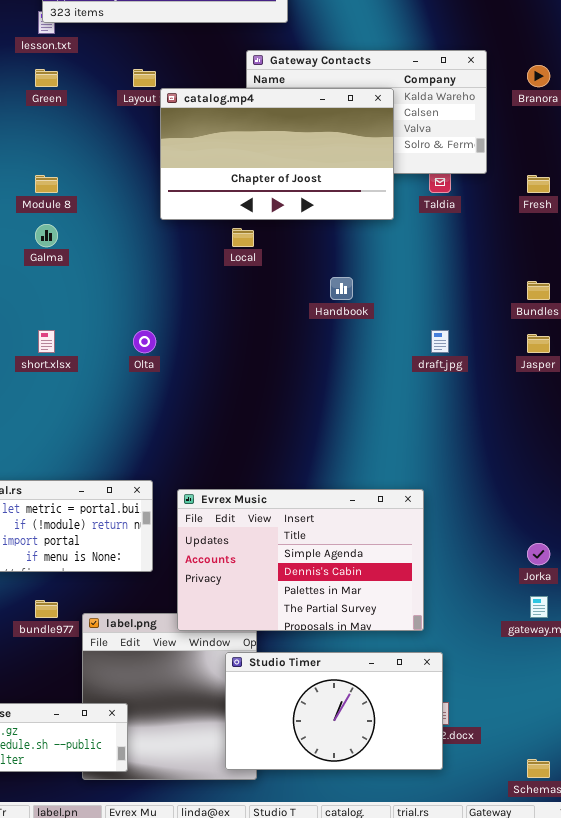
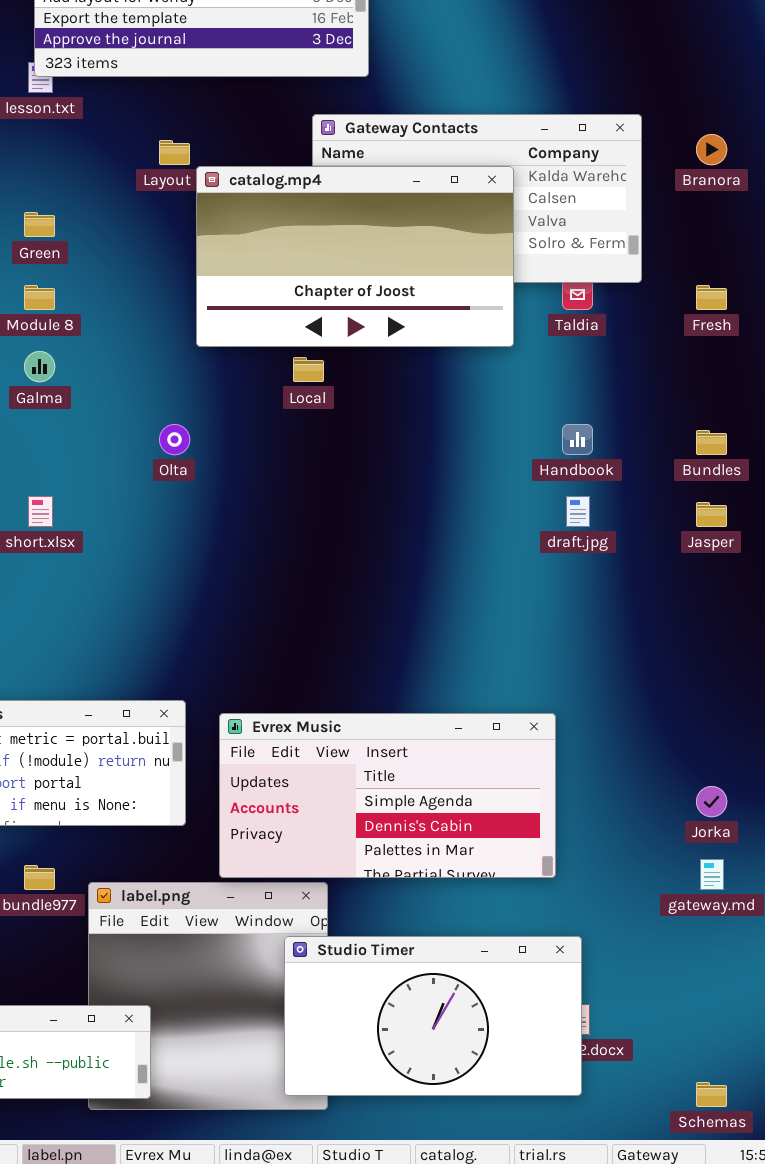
Green: [35,69,58,87] -> [24,212,55,237], moved
Handbook: [330,277,353,300] -> [562,424,593,455], moved
Olta: [133,330,156,353] -> [159,424,190,455], moved
Evrex Music: [177,489,424,631] -> [219,713,556,878], resized

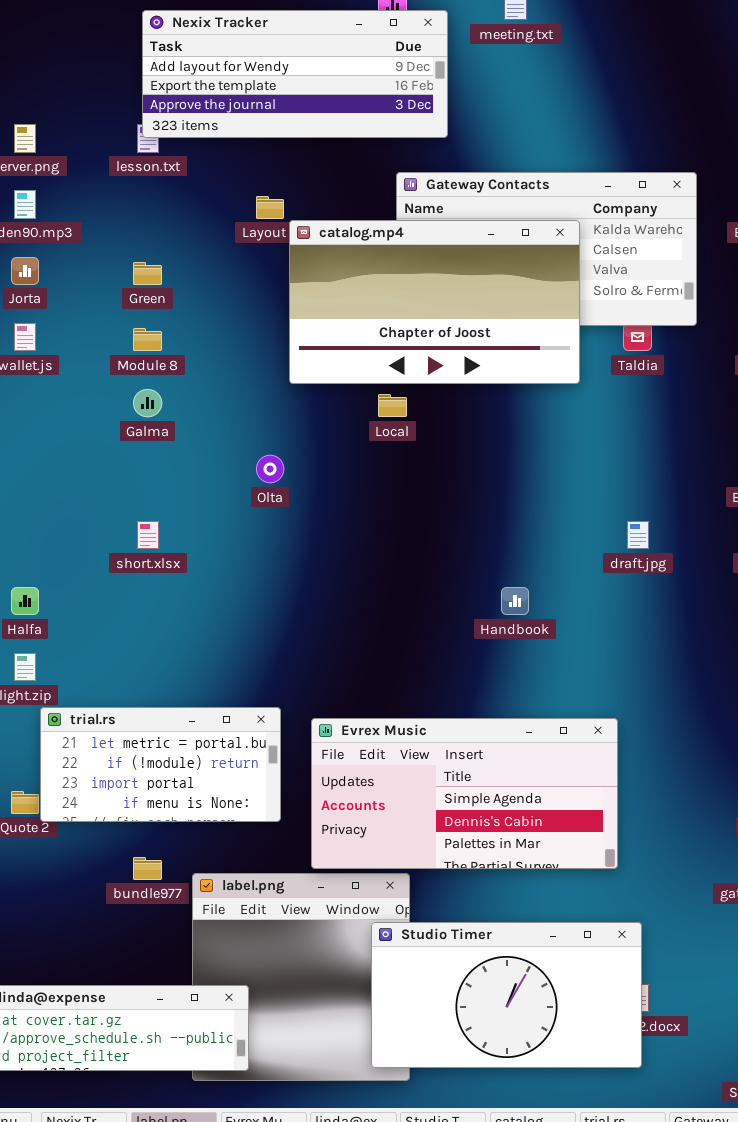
Handbook: [562,424,593,455] -> [501,587,529,615], moved

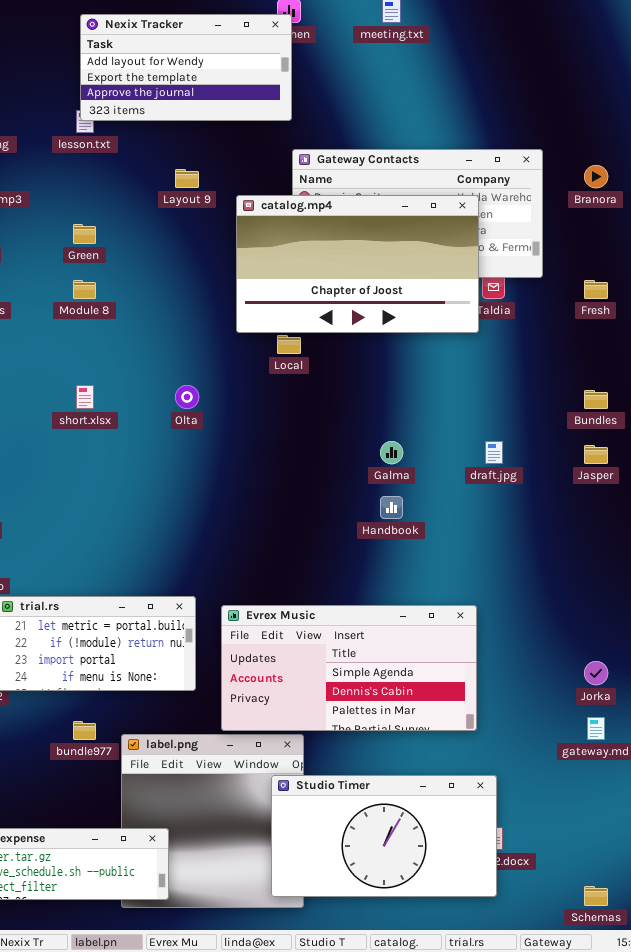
Nexix Tracker: [142,10,448,138] -> [80,14,292,121], resized
catalog.mp4: [289,220,580,384] -> [236,195,479,333], moved
Galma: [133,389,162,417] -> [380,441,403,464], moved
short.xlsx: [137,521,159,549] -> [76,385,94,409], moved

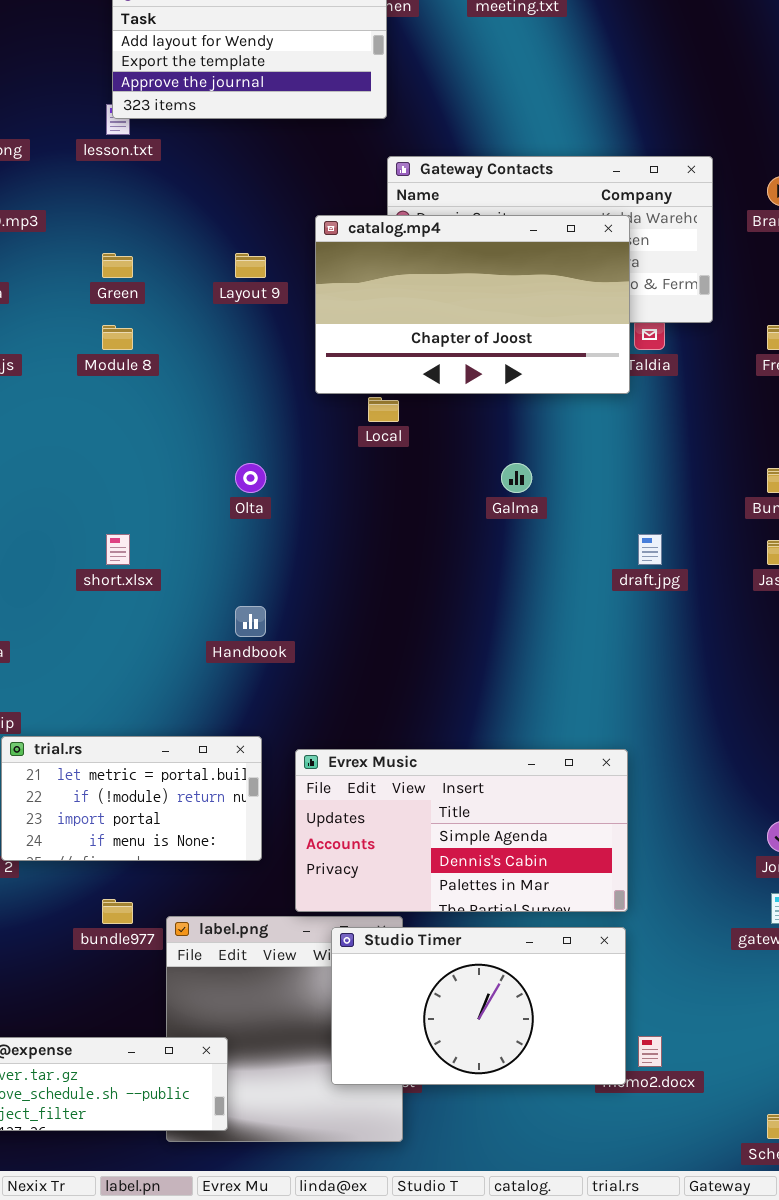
Layout 9: [175,169,199,188] -> [235,253,266,278], moved
short.xlsx: [76,385,94,409] -> [106,534,130,565], moved
Galma: [380,441,403,464] -> [501,463,532,493], moved
Handbook: [380,496,403,519] -> [235,606,266,637], moved
Studio Timer: [271,775,497,897] -> [331,927,626,1085], moved

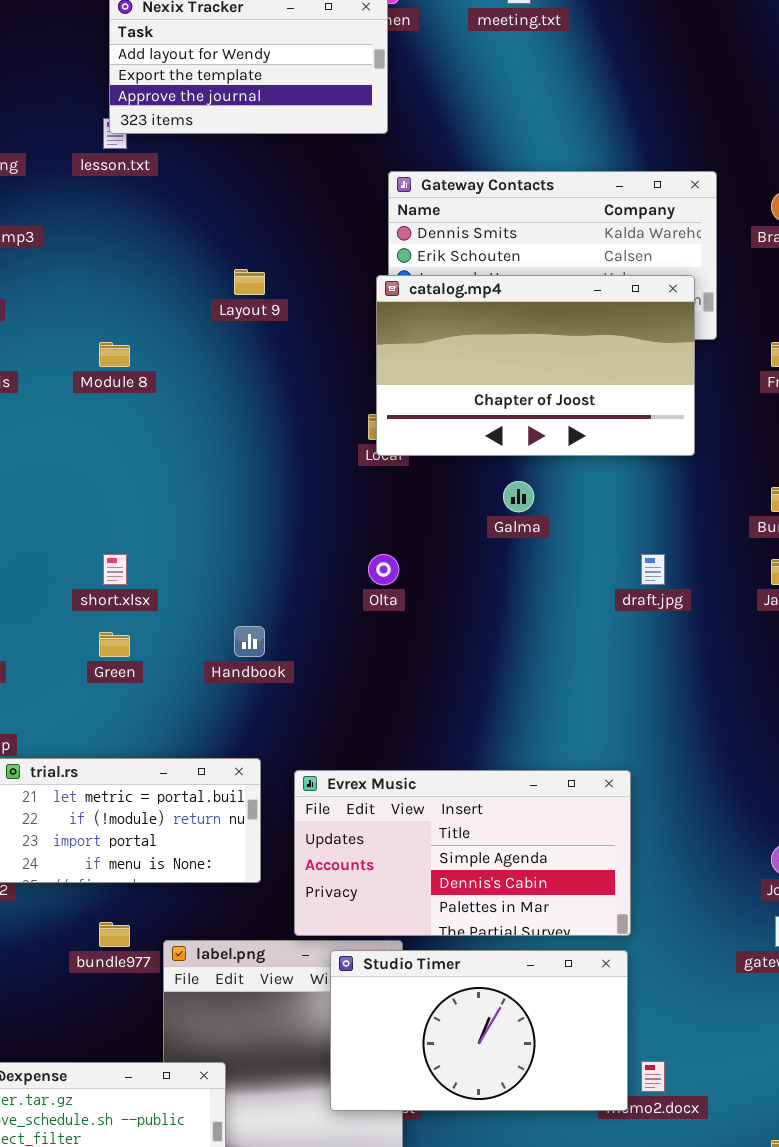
catalog.mp4: [315,215,630,394] -> [376,275,695,456], moved
Green: [102,253,133,278] -> [99,632,130,657], moved
Olta: [235,463,266,493] -> [368,554,399,585], moved

